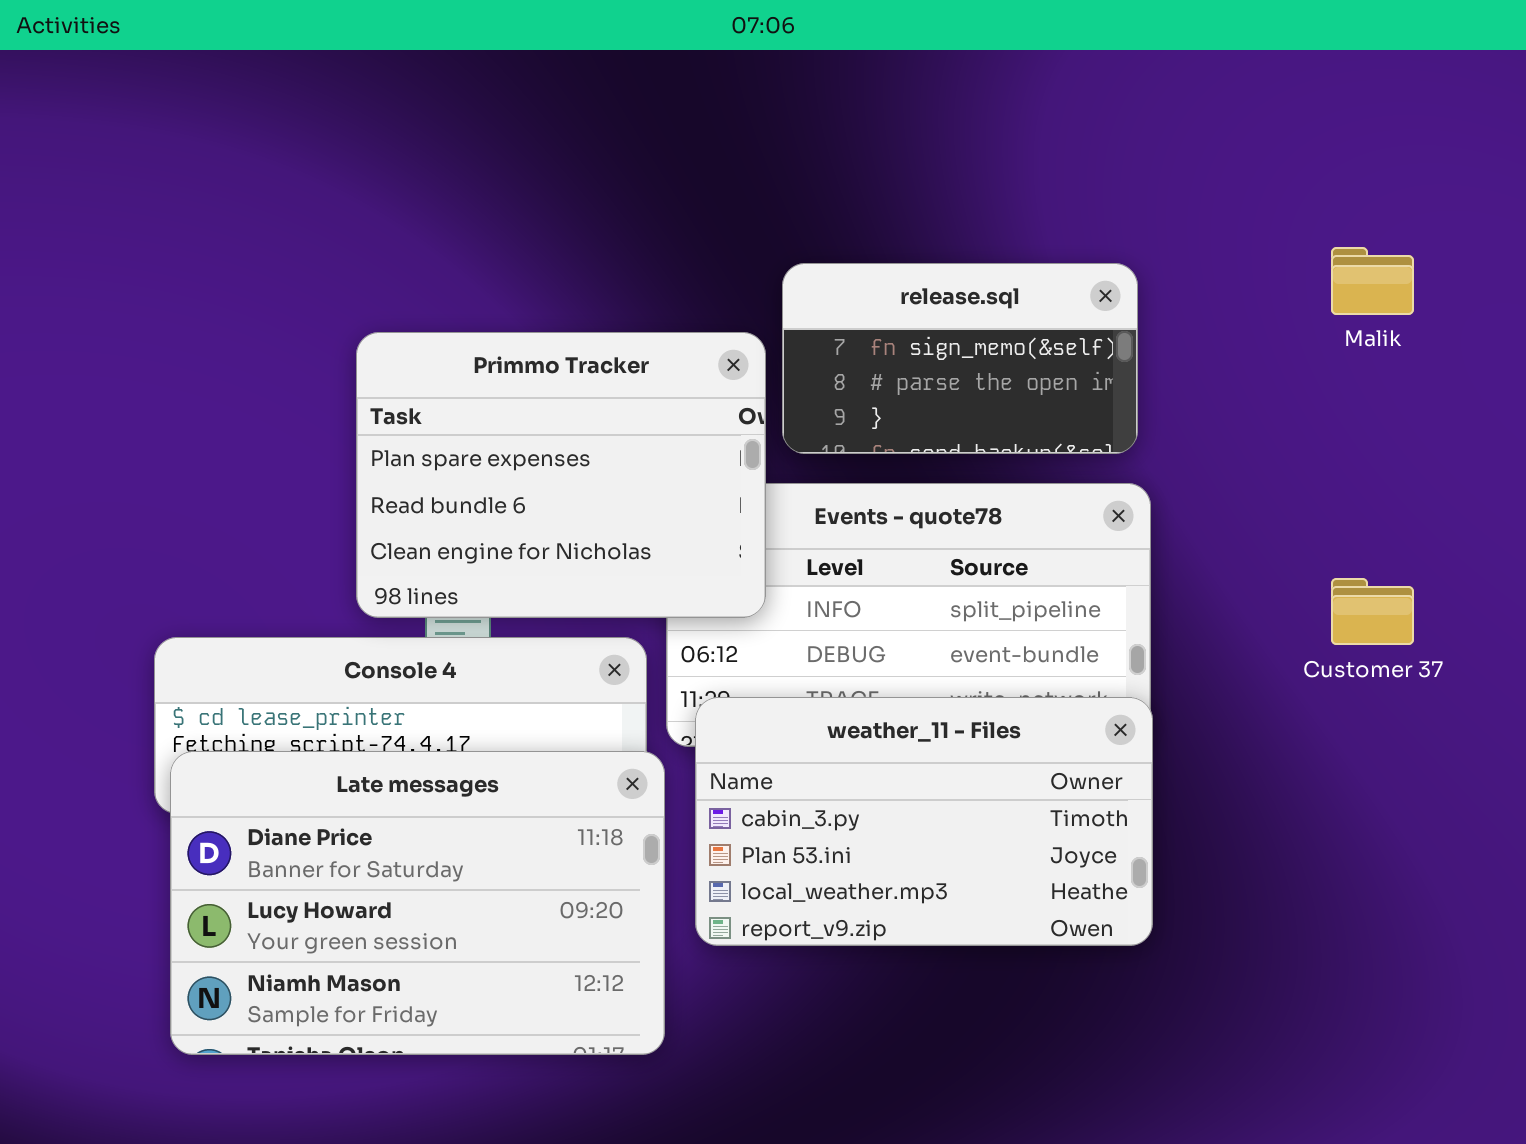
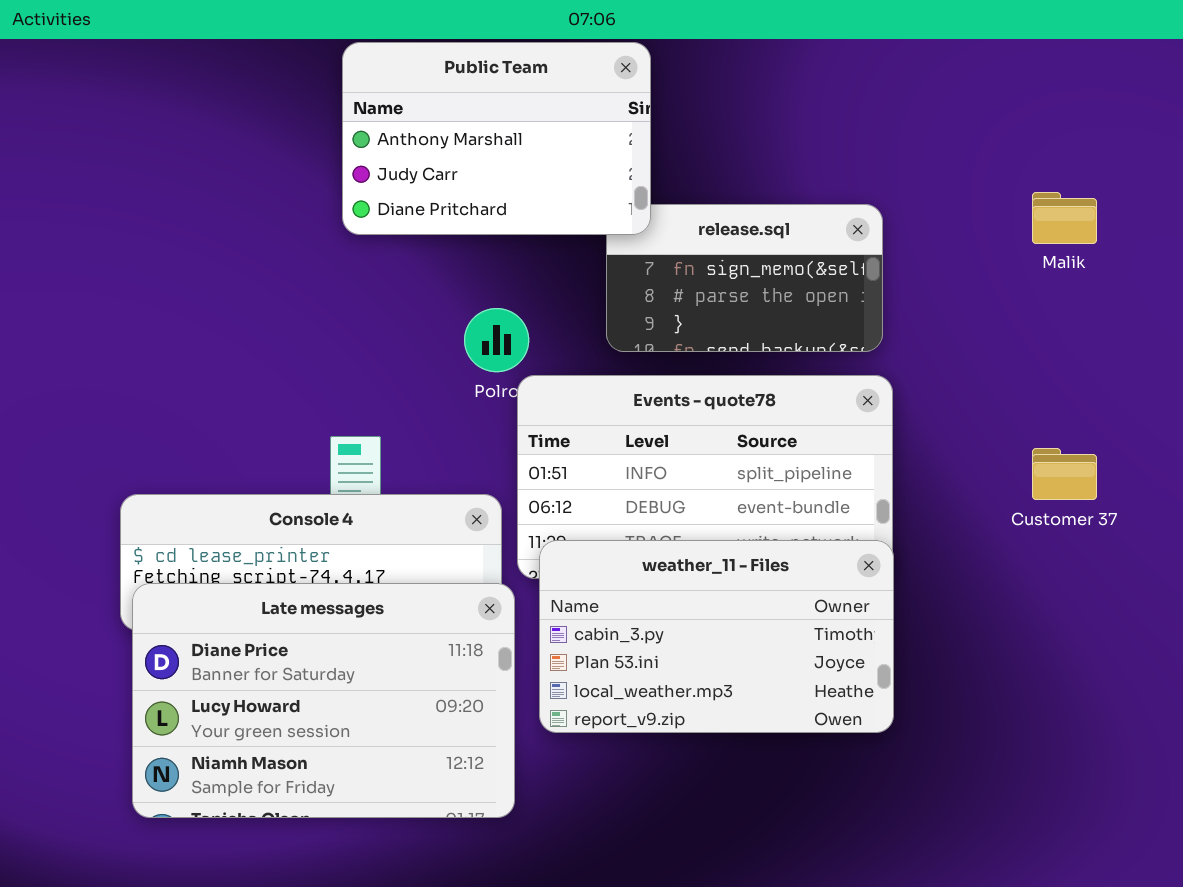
Public Team: none -> [342,42,651,235], opened
Primmo Tracker: [356,332,766,618] -> none, closed

